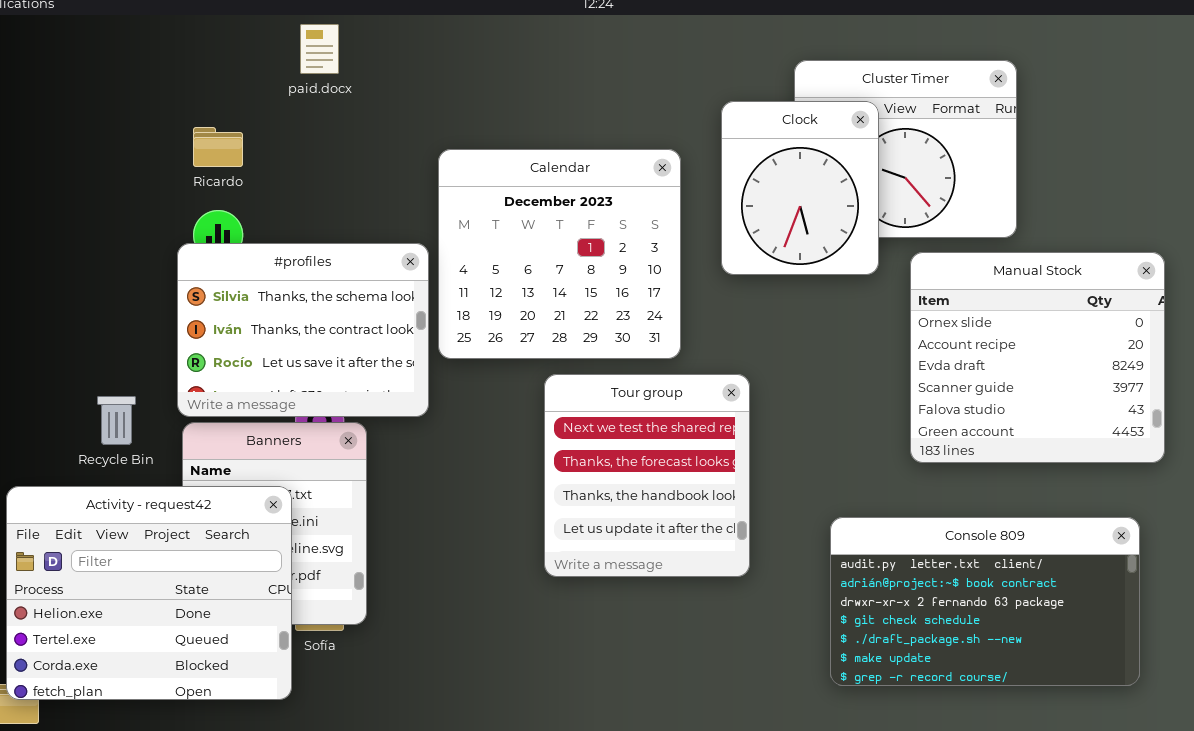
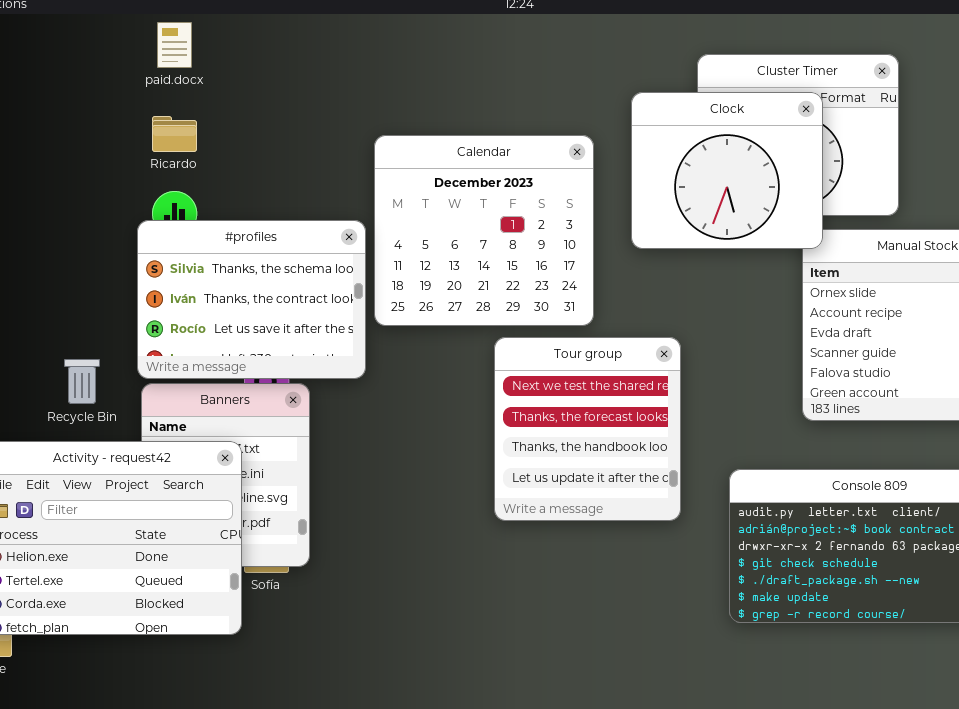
paid.docx: [300,24,339,74] -> [157,22,192,68], moved
Clock: [721,101,879,275] -> [631,92,823,249], resized
Tour group: [544,374,750,577] -> [494,337,681,521], moved

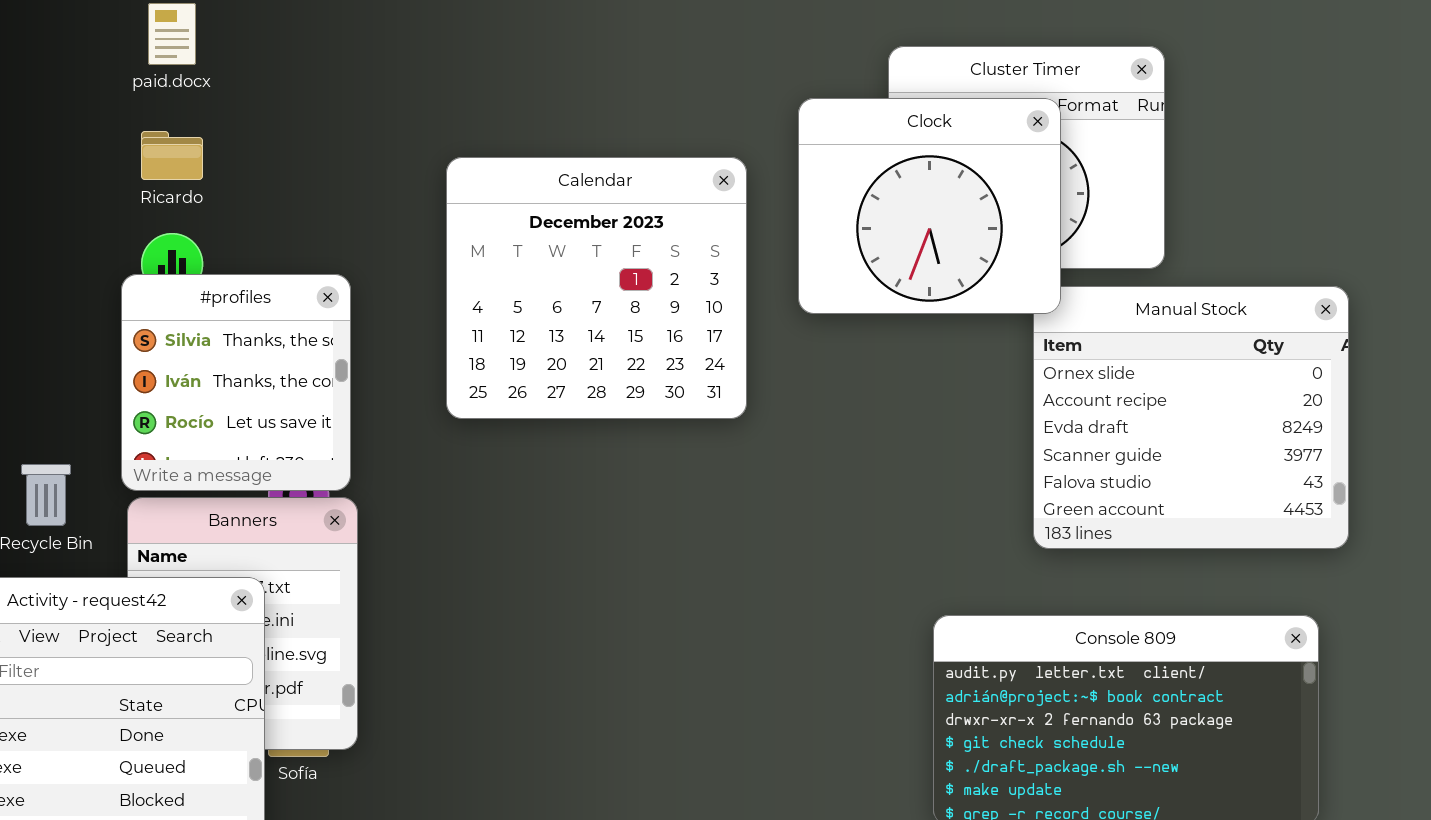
#profiles: [137,220,366,379] -> [121,274,351,491], resized
Tour group: [494,337,681,521] -> none, closed

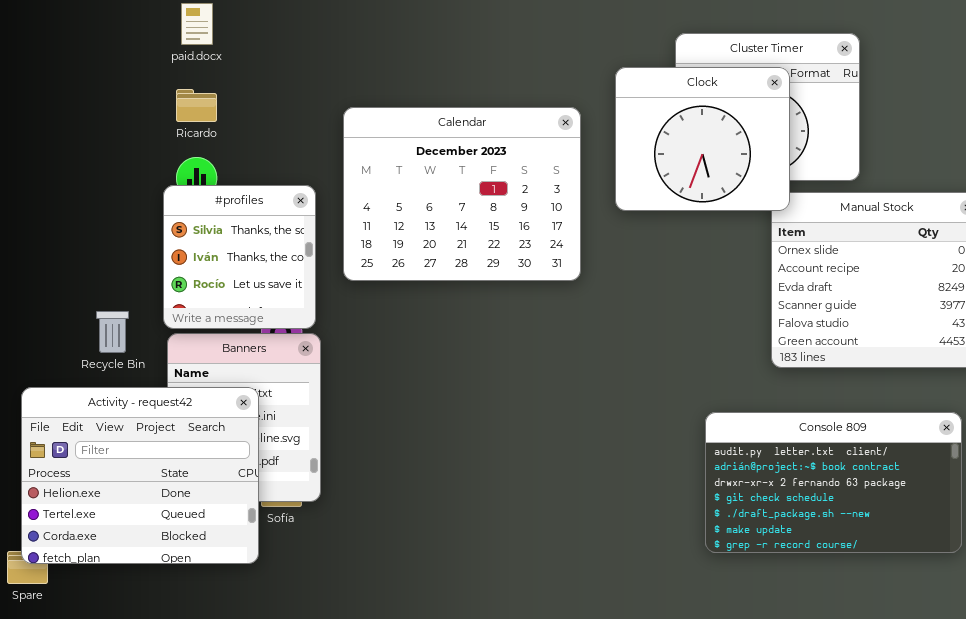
Calendar: [446,157,747,419] -> [343,107,581,281], resized

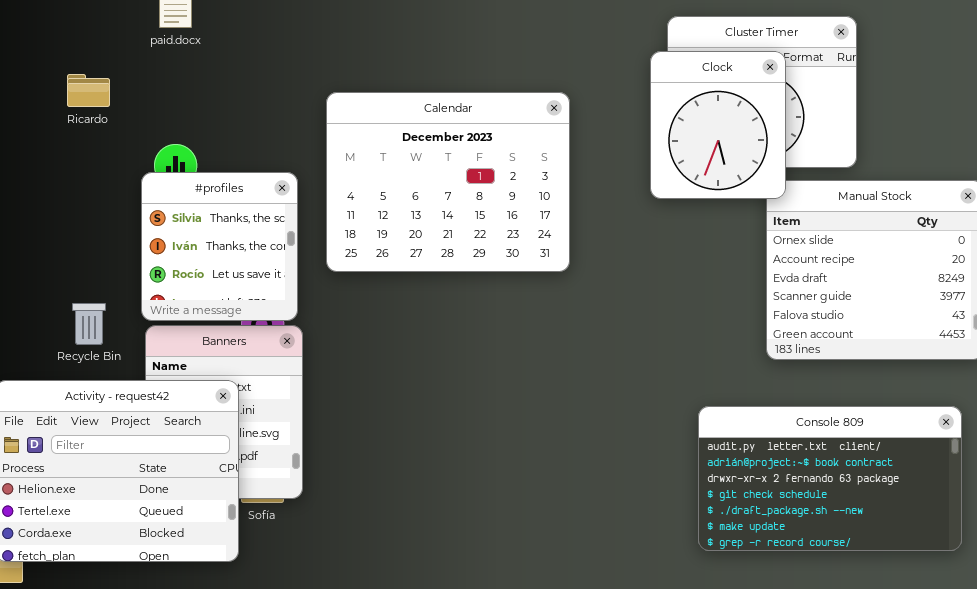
Clock: [615,67,790,211] -> [650,51,786,199], resized
Ricardo: [176,89,217,122] -> [67,74,110,107], moved

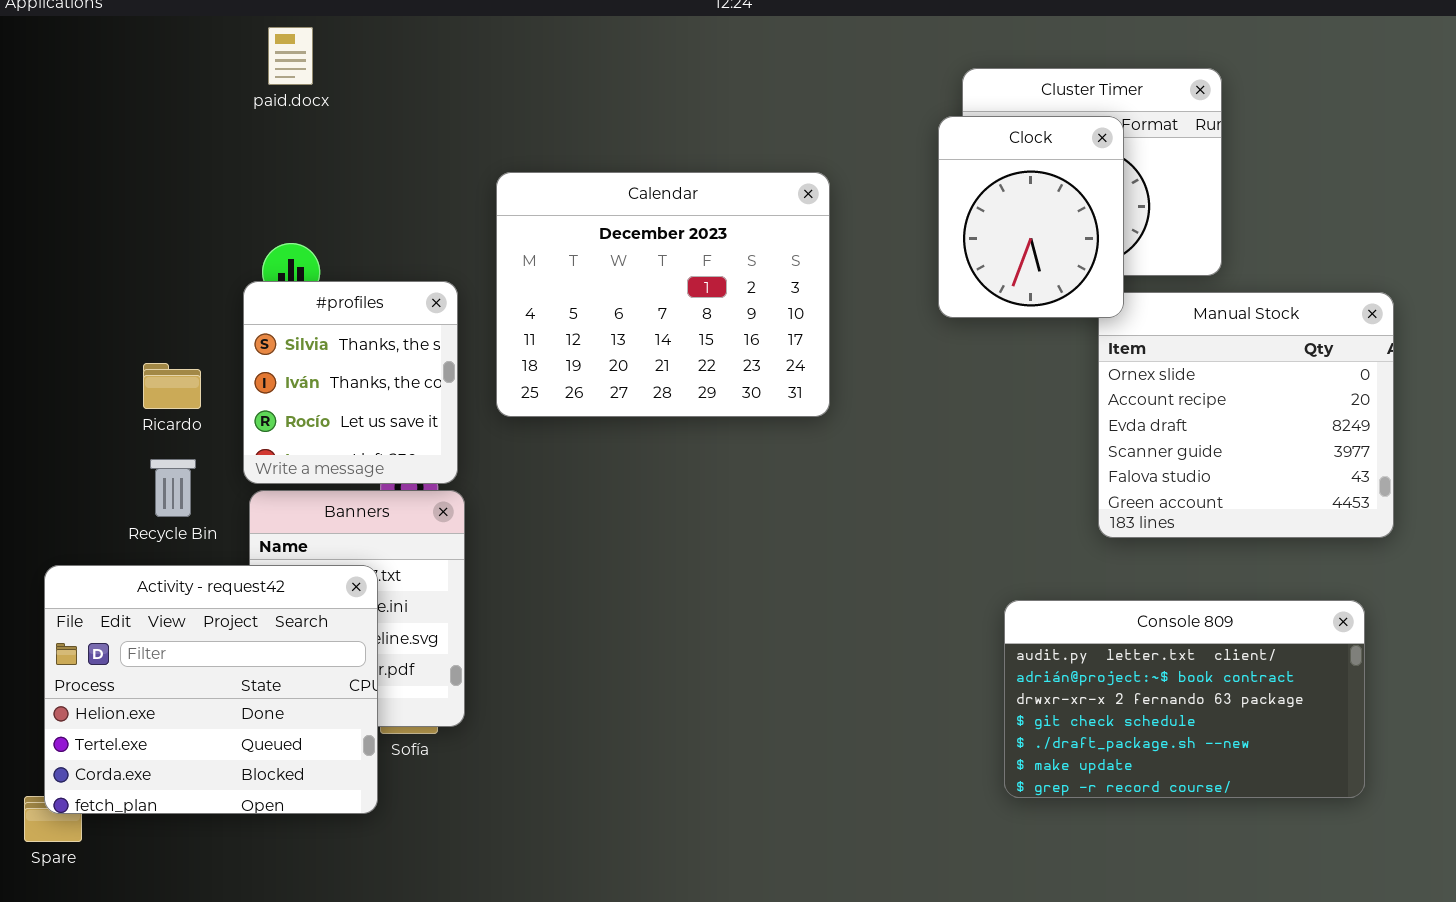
Ricardo: [67,74,110,107] -> [143,363,201,409], moved

